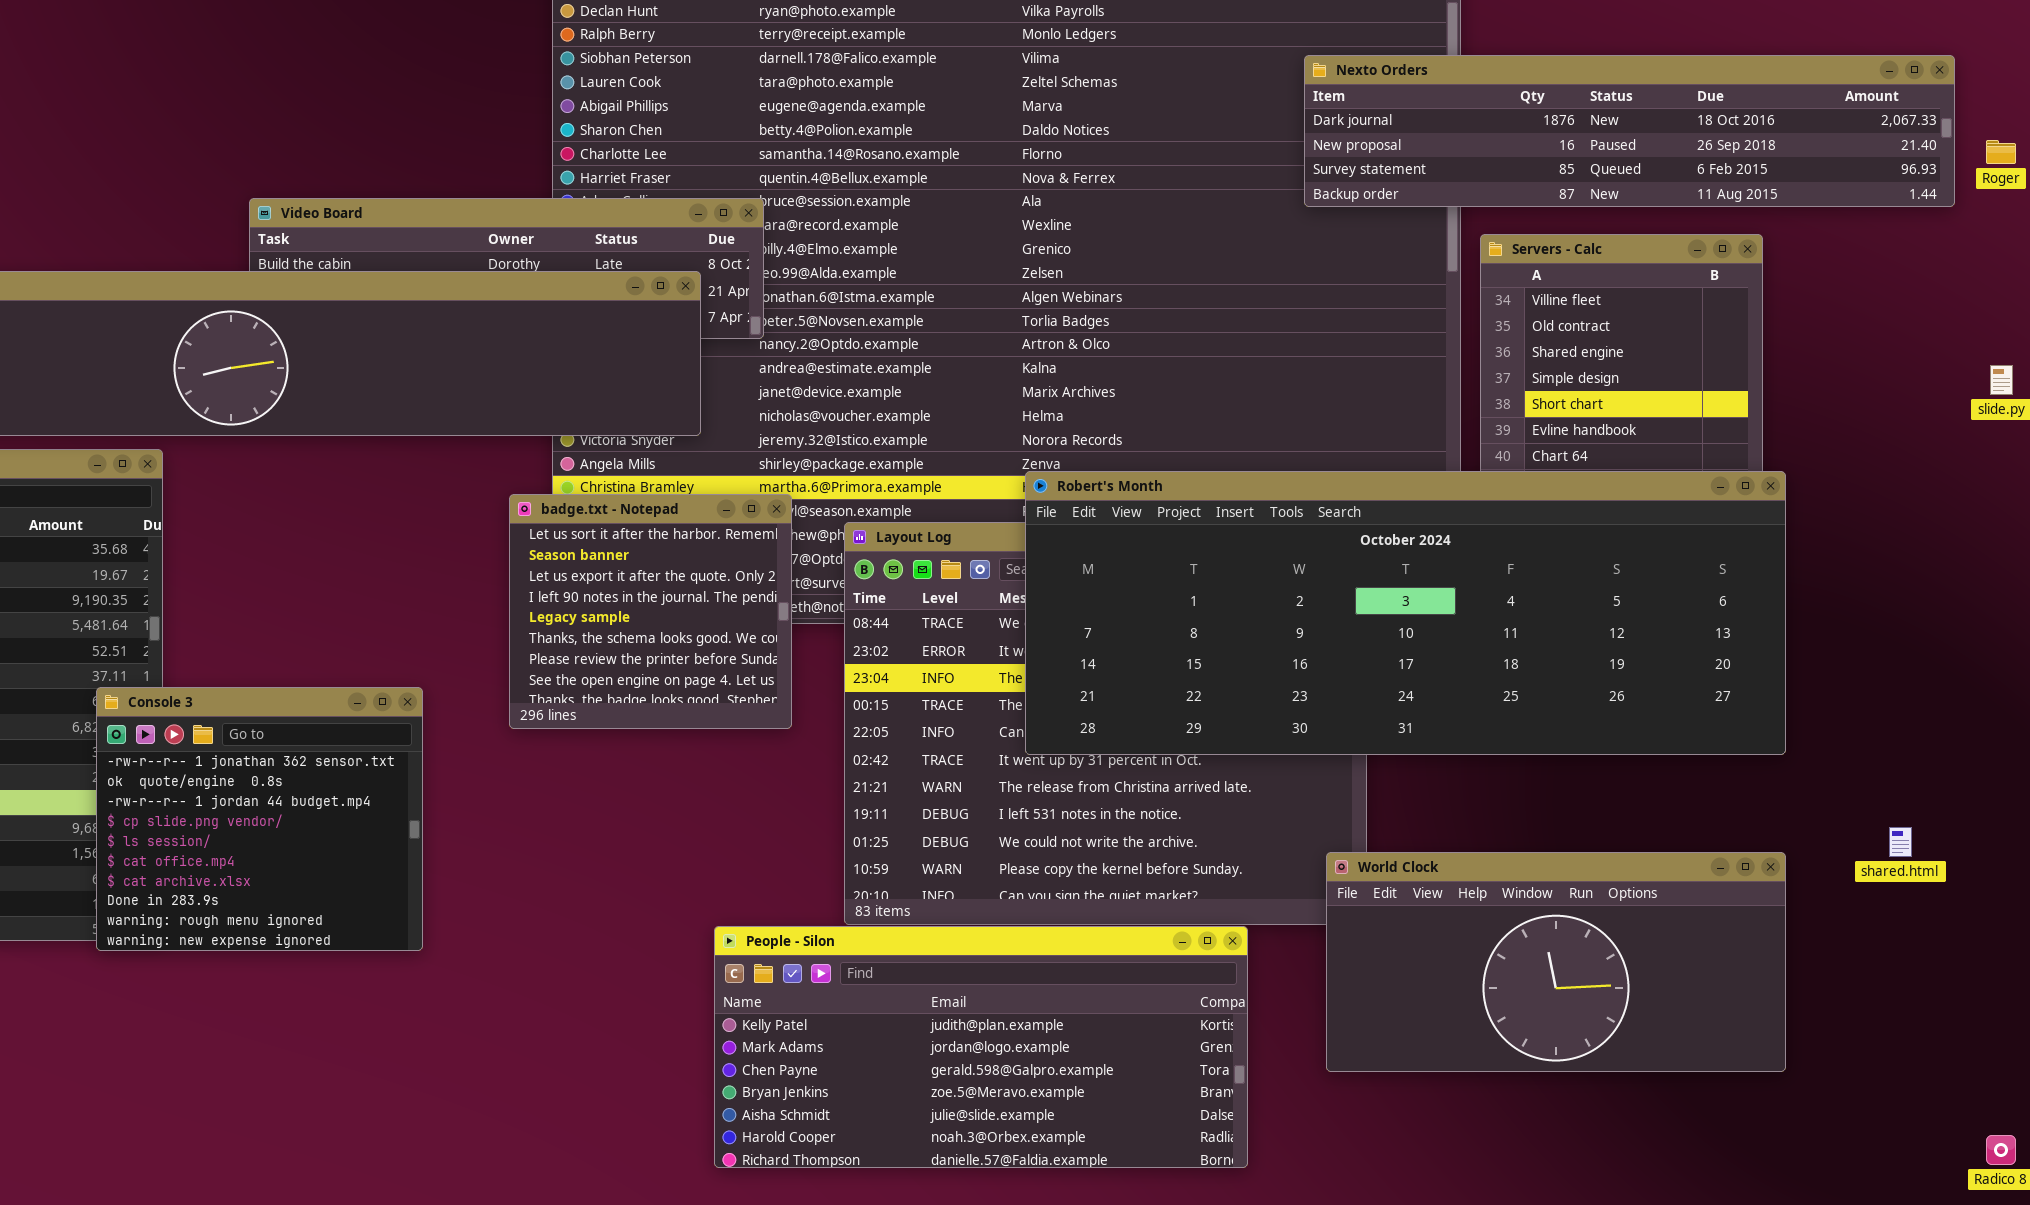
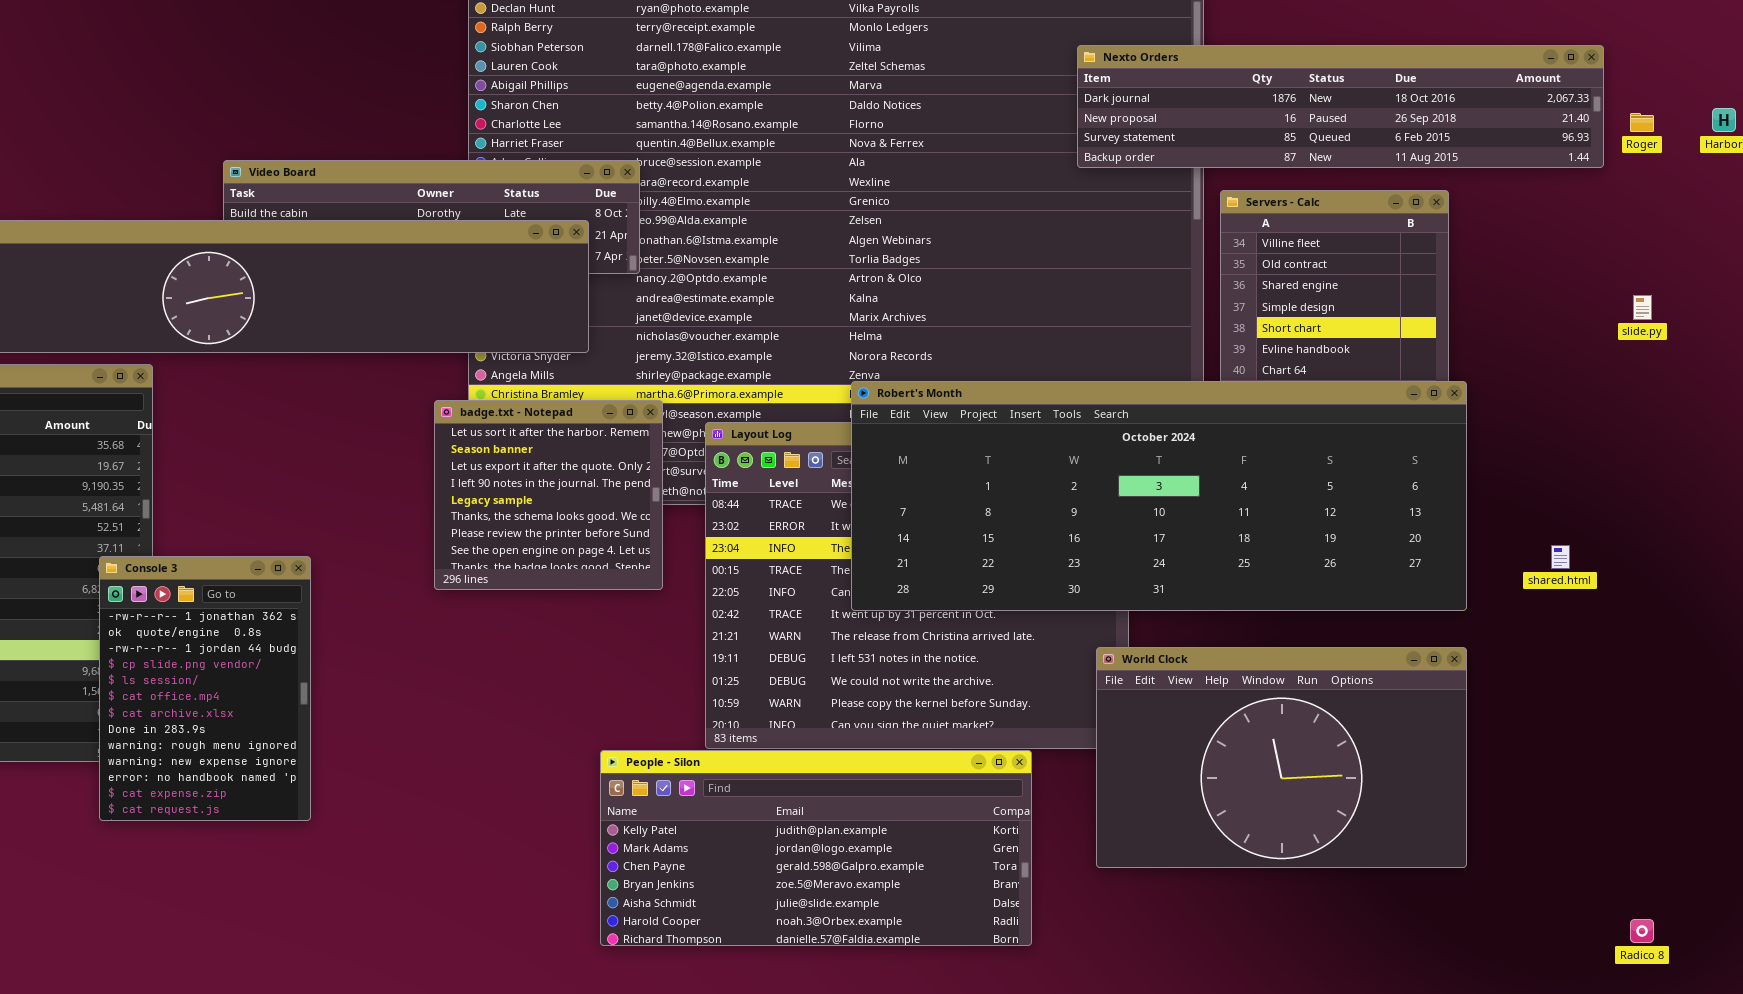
Console 3: [96,687,423,951] -> [99,556,311,821], resized
shared.html: [1889,827,1912,857] -> [1551,545,1570,569], moved
World Clock: [1326,852,1786,1072] -> [1096,647,1467,868], resized

